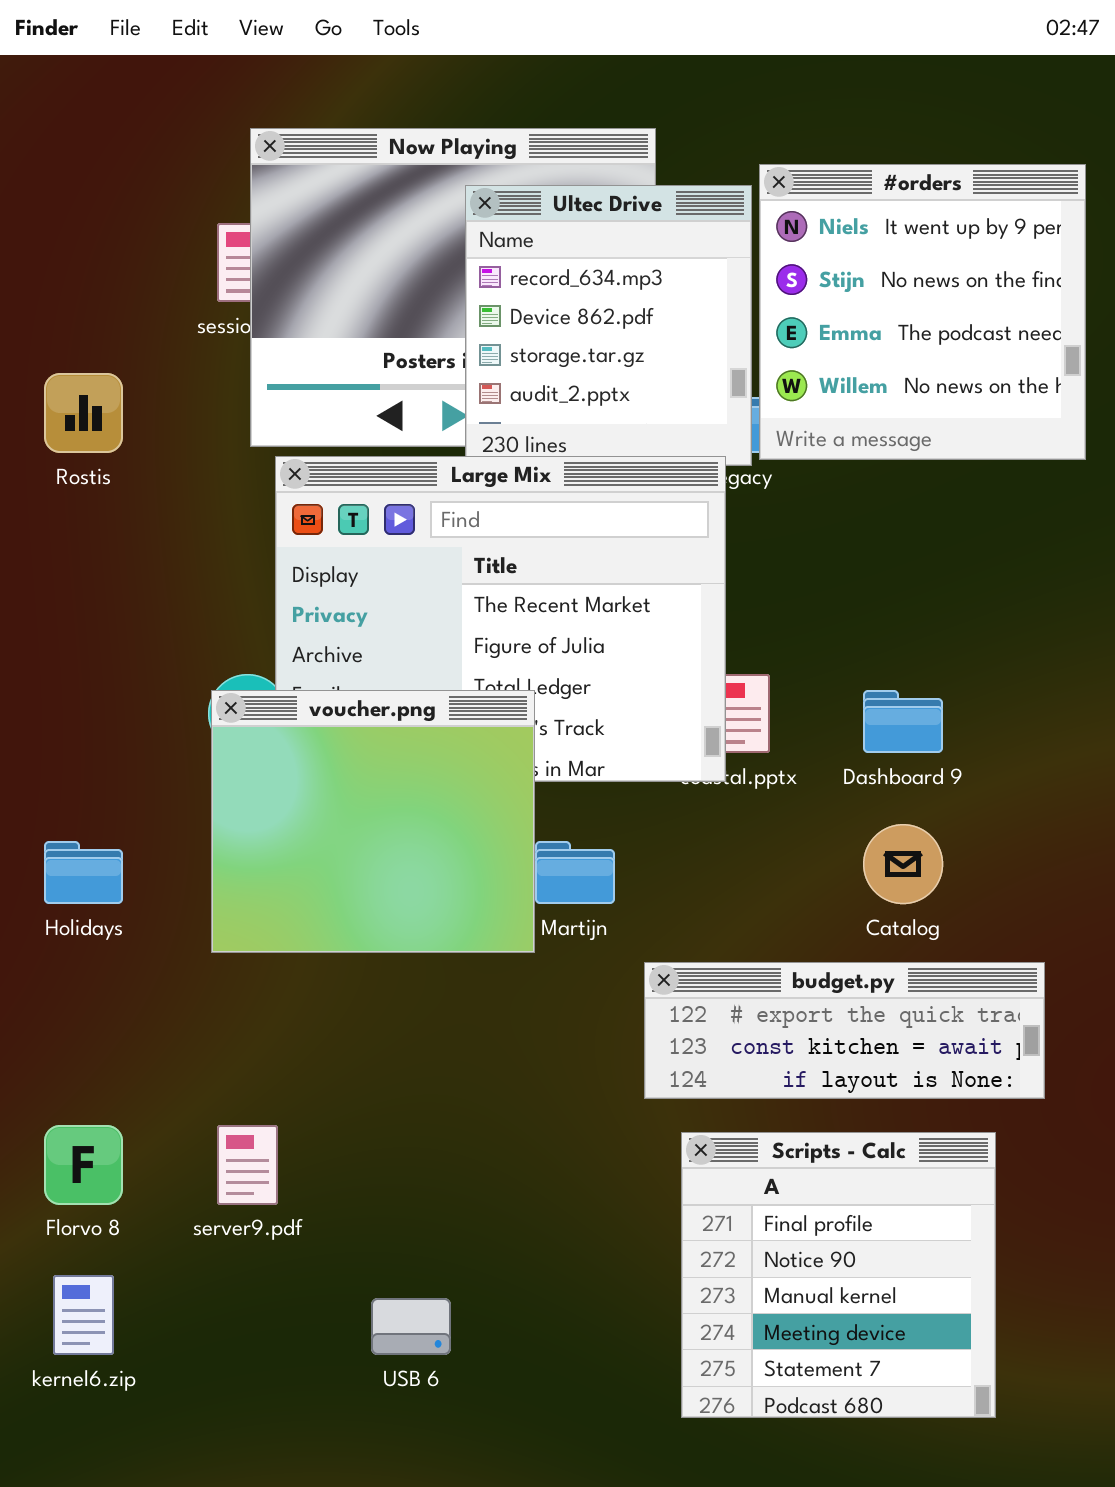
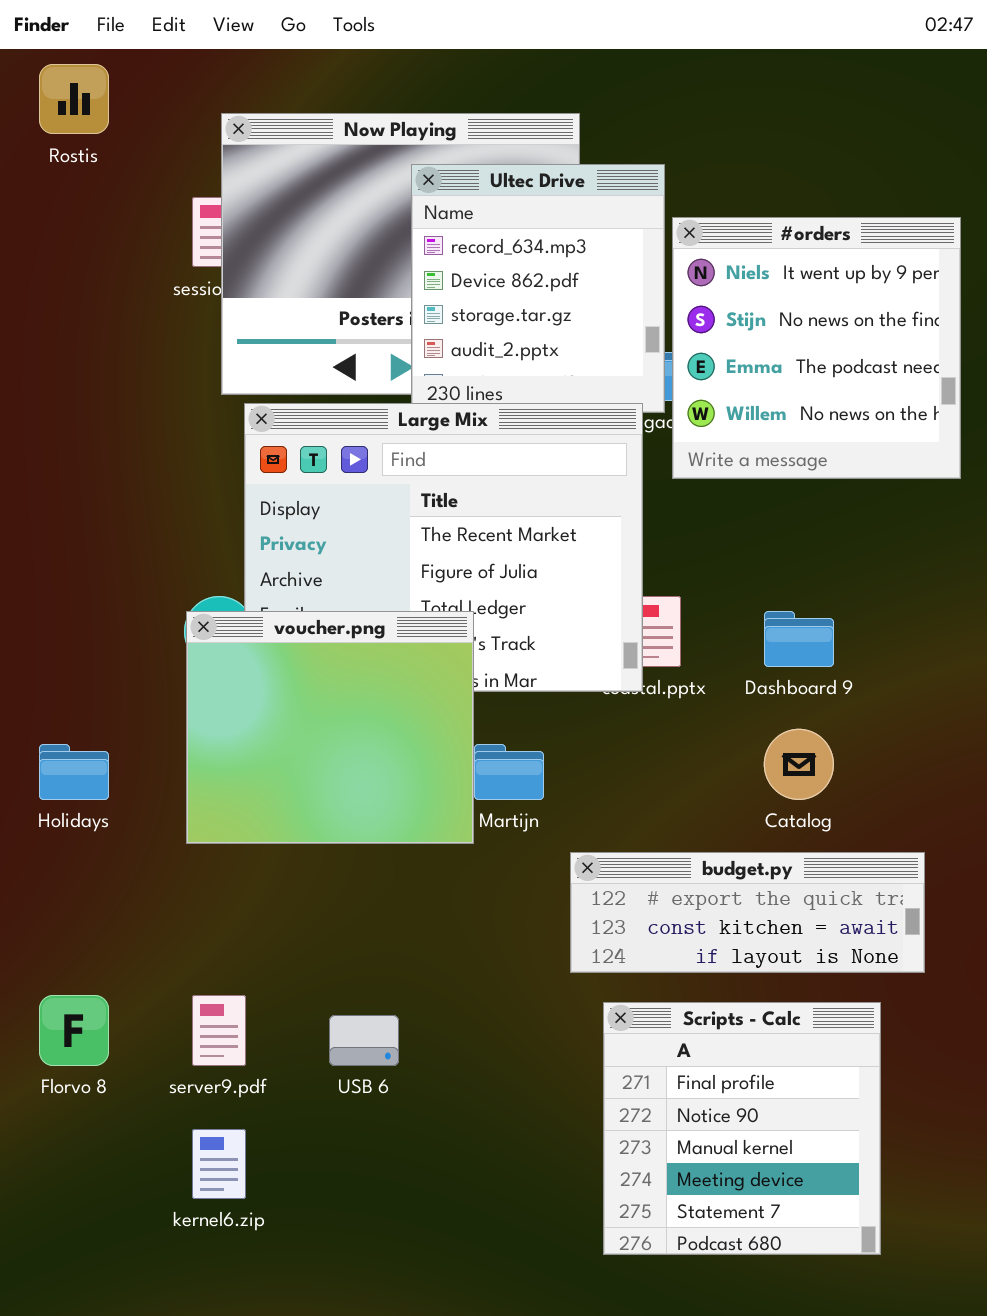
#orders: [759,164,1086,460] -> [672,217,961,479], moved
Rostis: [44,373,123,453] -> [39,64,109,134], moved
kernel6.zip: [53,1275,114,1355] -> [192,1129,246,1199], moved
USB 6: [371,1298,451,1355] -> [329,1015,399,1066], moved

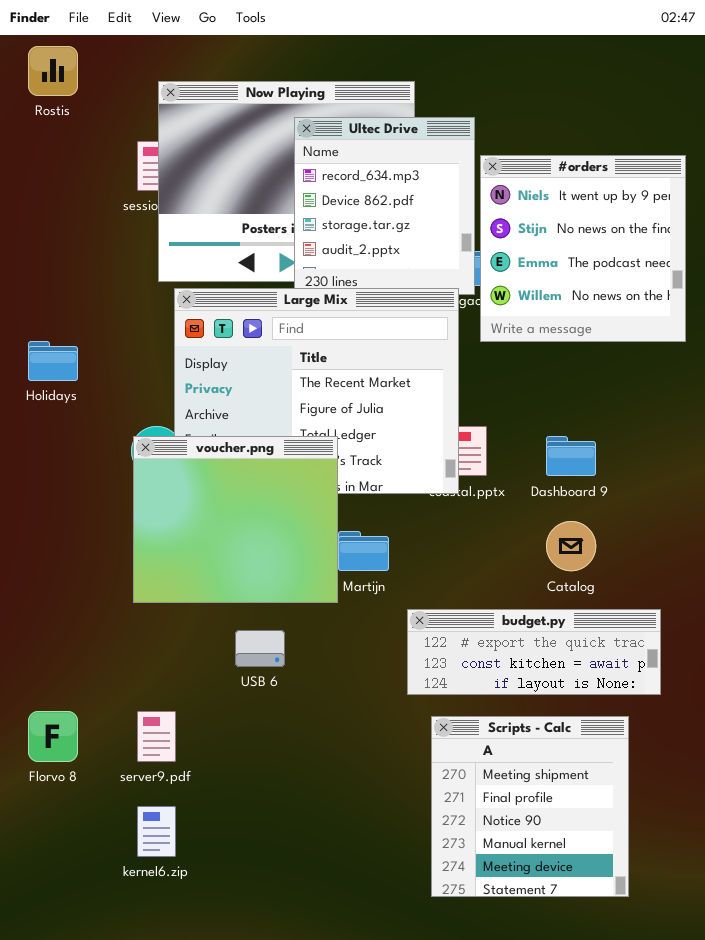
Holidays: [39,744,109,800] -> [28,341,78,381], moved
Scripts - Calc: [603,1002,881,1255] -> [431,716,629,897], scrolled up 1 row
USB 6: [329,1015,399,1066] -> [235,630,285,667], moved

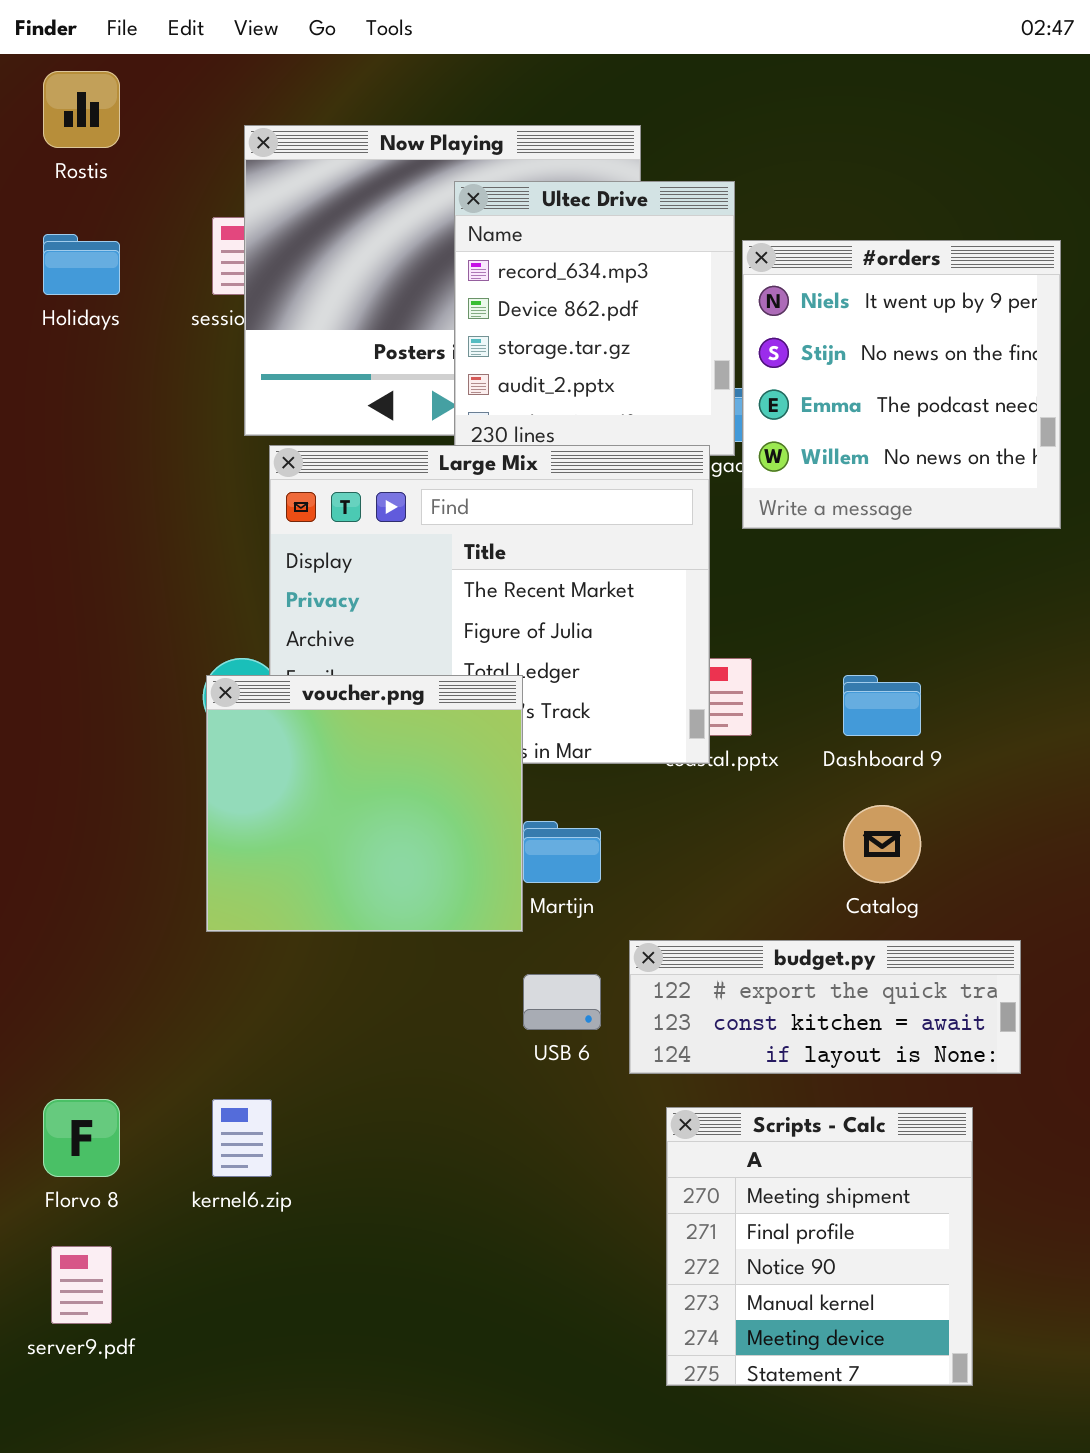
Holidays: [28,341,78,381] -> [43,234,120,295], moved
USB 6: [235,630,285,667] -> [523,974,601,1030], moved
server9.pdf: [137,711,176,762] -> [51,1246,112,1324], moved
kernel6.zip: [137,806,176,857] -> [212,1099,272,1177], moved

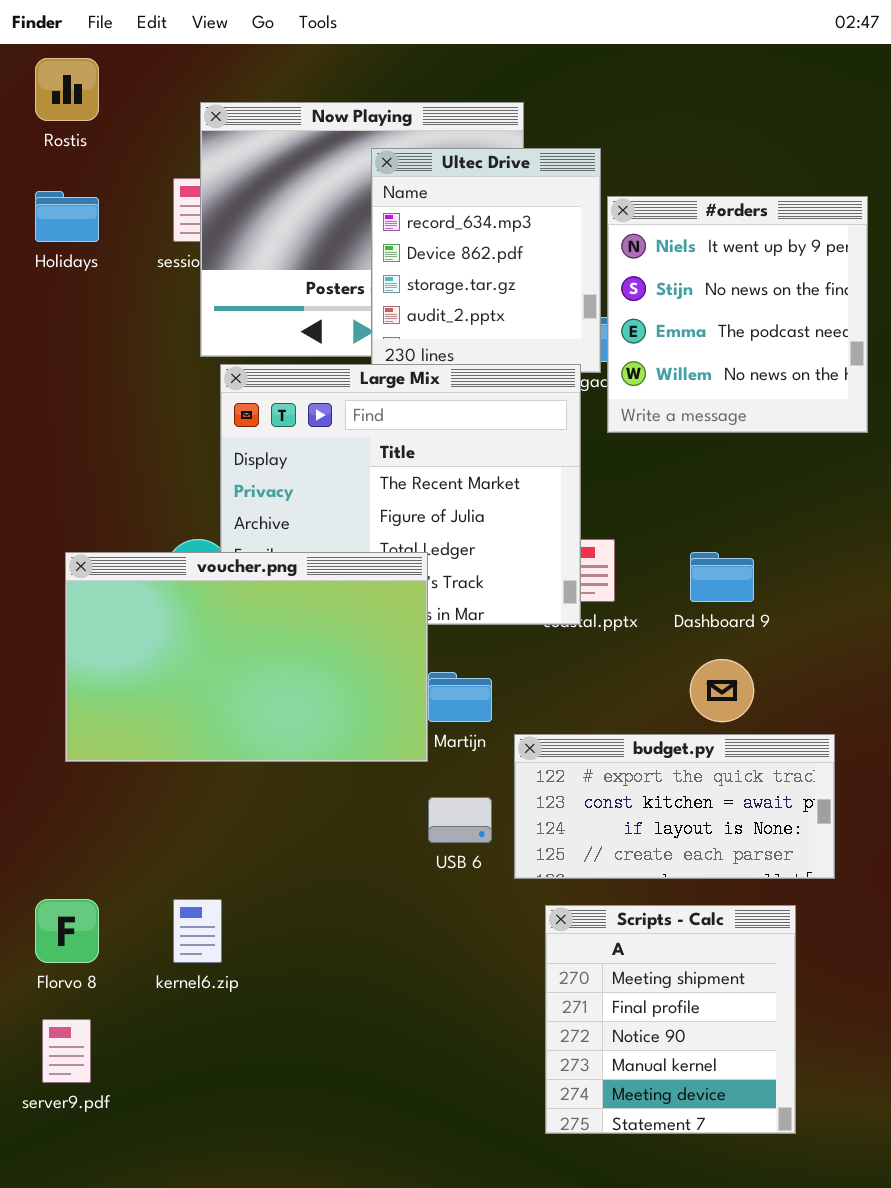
voucher.png: [206,675,523,932] -> [65,552,428,762], resized
budget.py: [629,940,1021,1074] -> [514,734,835,879], resized

